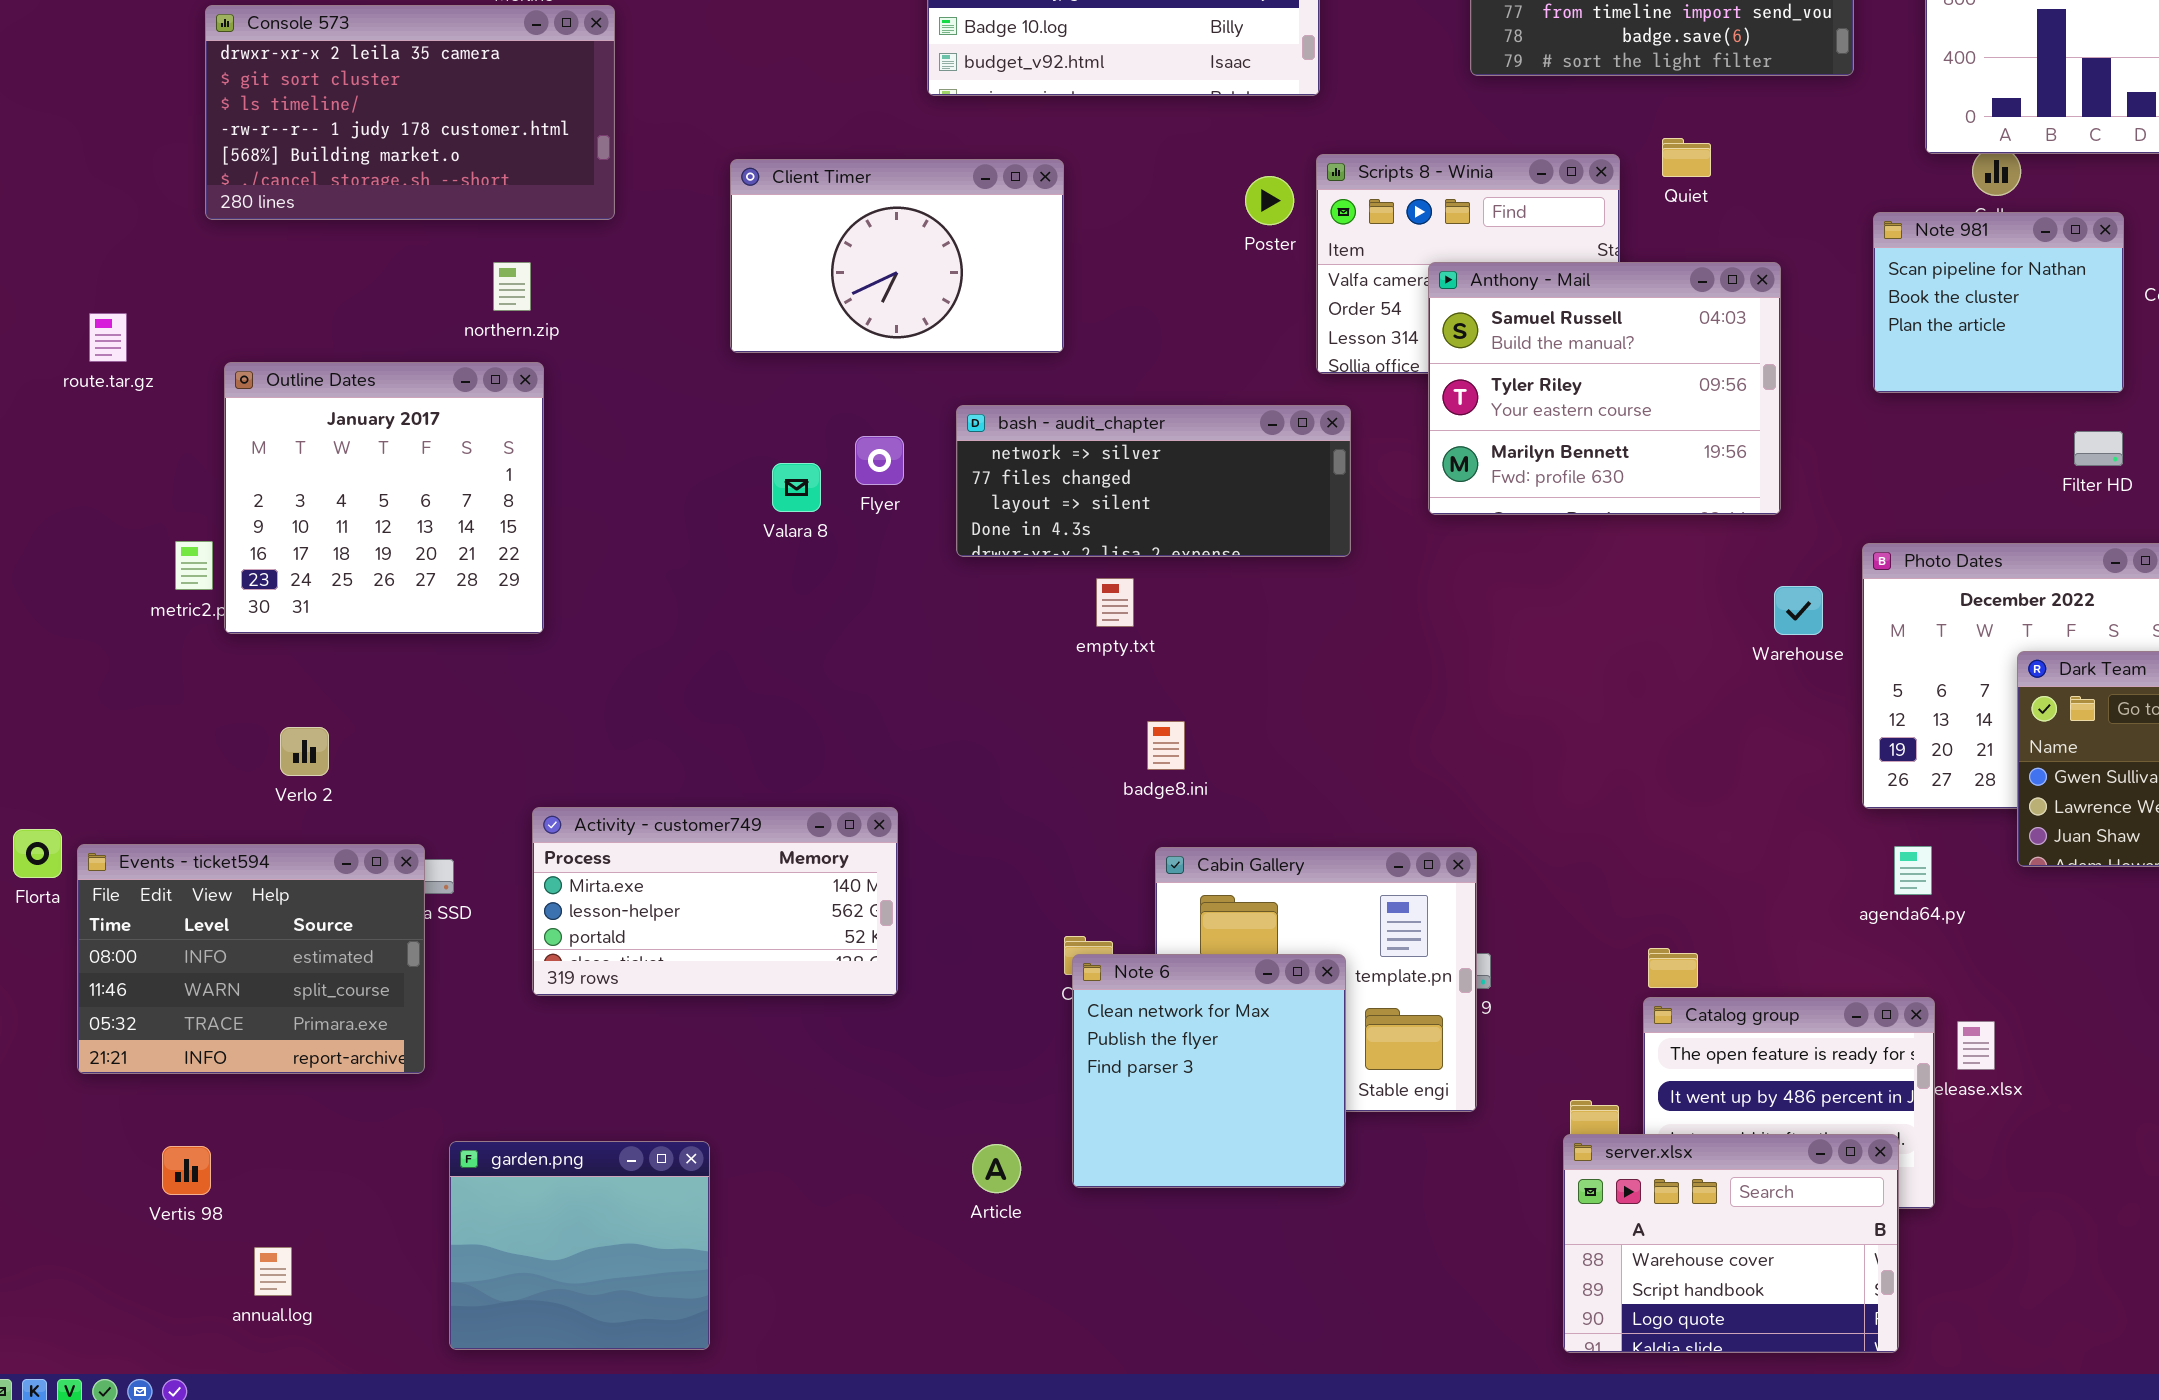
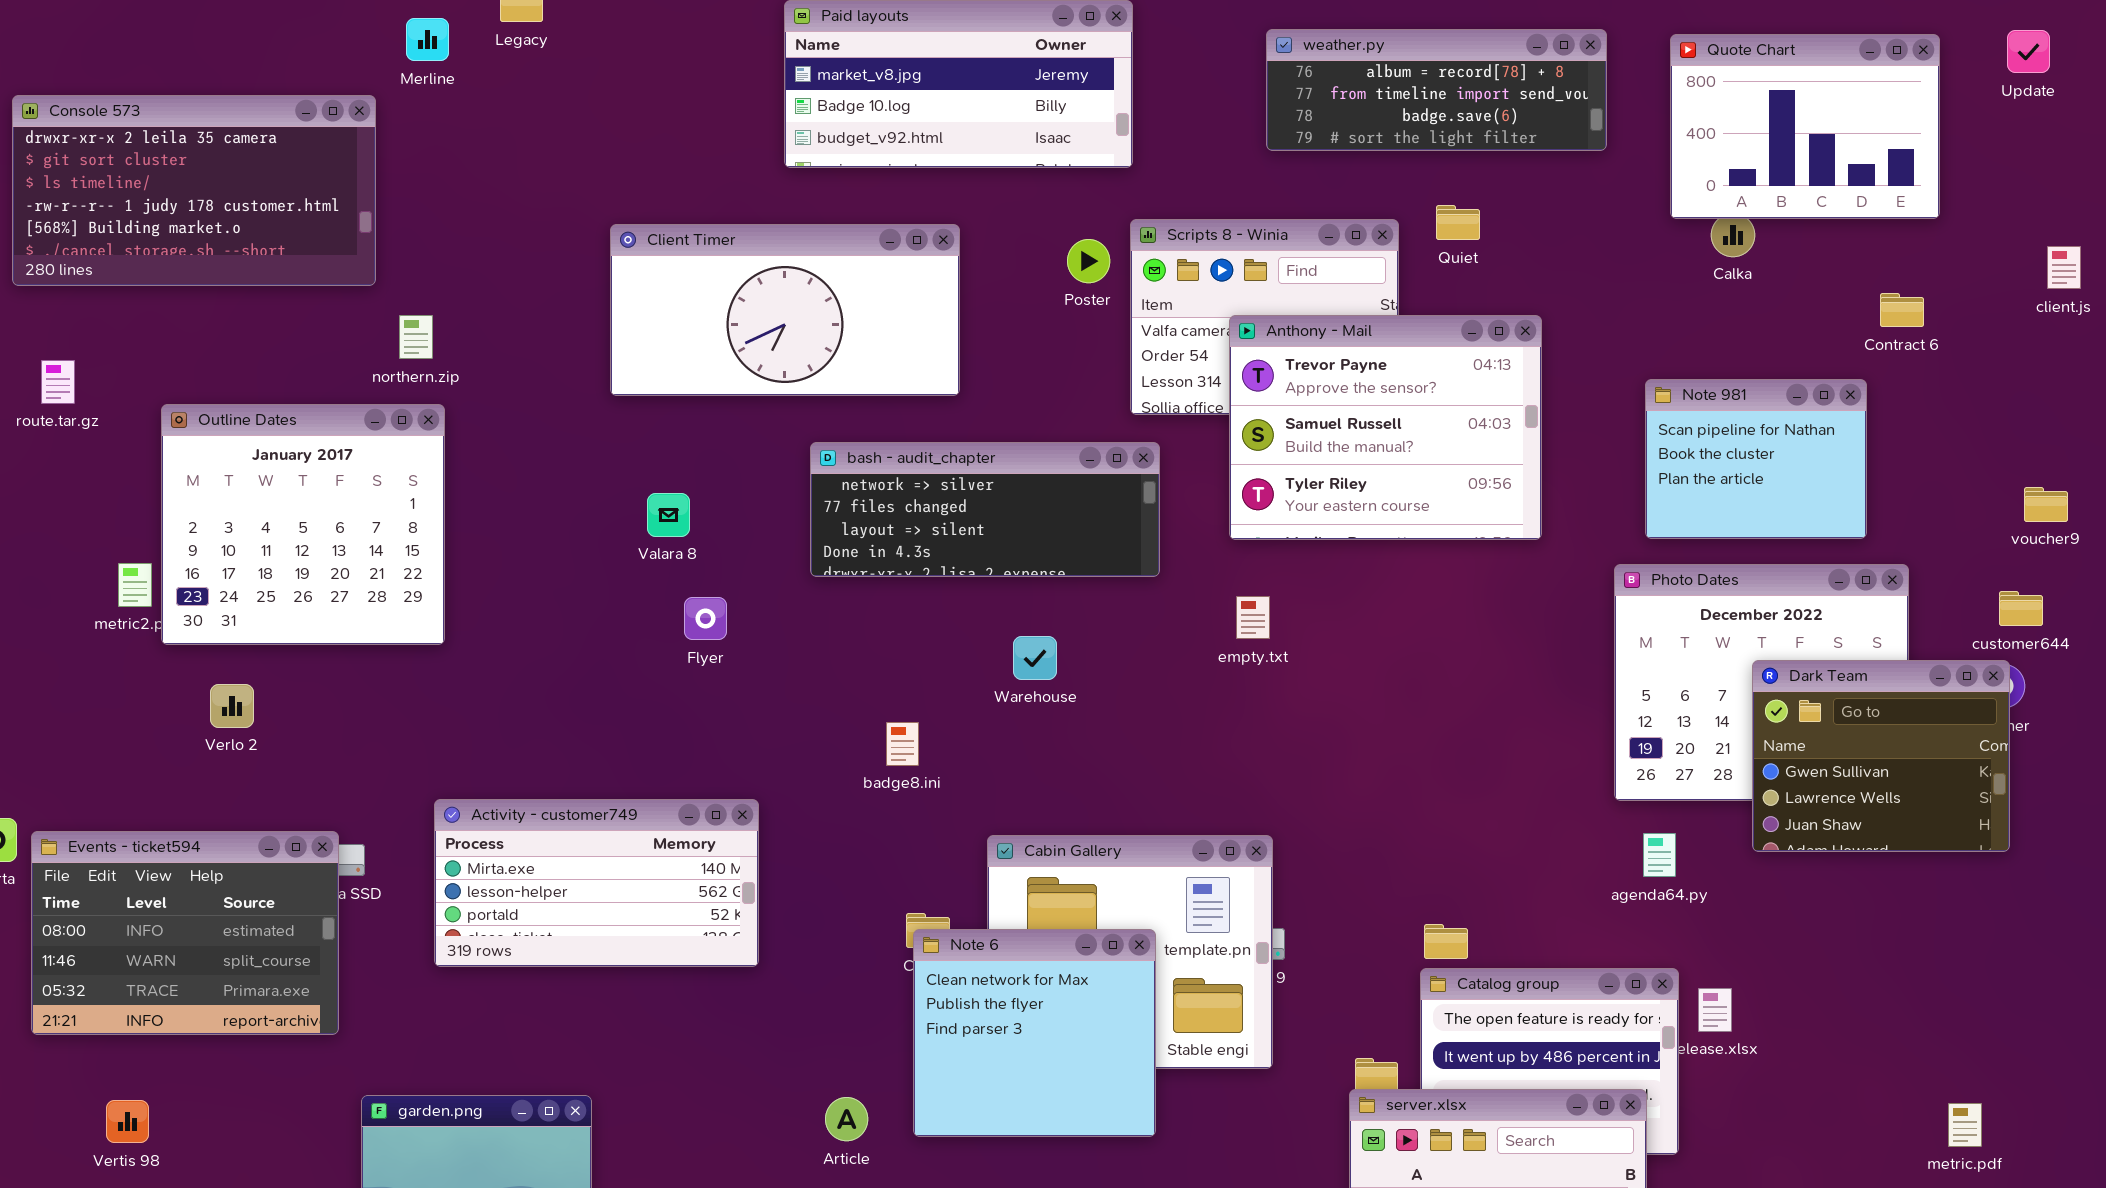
Console 573: [205,5,615,220] -> [12,95,376,286], moved
Client Timer: [730,159,1064,353] -> [610,224,960,396], resized
Note 981: [1873,212,2124,393] -> [1645,379,1867,539], moved
Anthony - Mail: [1428,262,1781,515] -> [1229,315,1542,540], scrolled up 1 row
Flyer: [855,436,904,485] -> [684,597,727,640], moved
empty.txt: [1096,578,1134,627] -> [1236,596,1270,639], moved
Warehouse: [1774,586,1823,635] -> [1013,636,1057,680], moved
badge8.ini: [1147,721,1185,770] -> [886,722,919,766], moved
Verlo 2: [280,727,329,776] -> [210,684,254,728], moved

